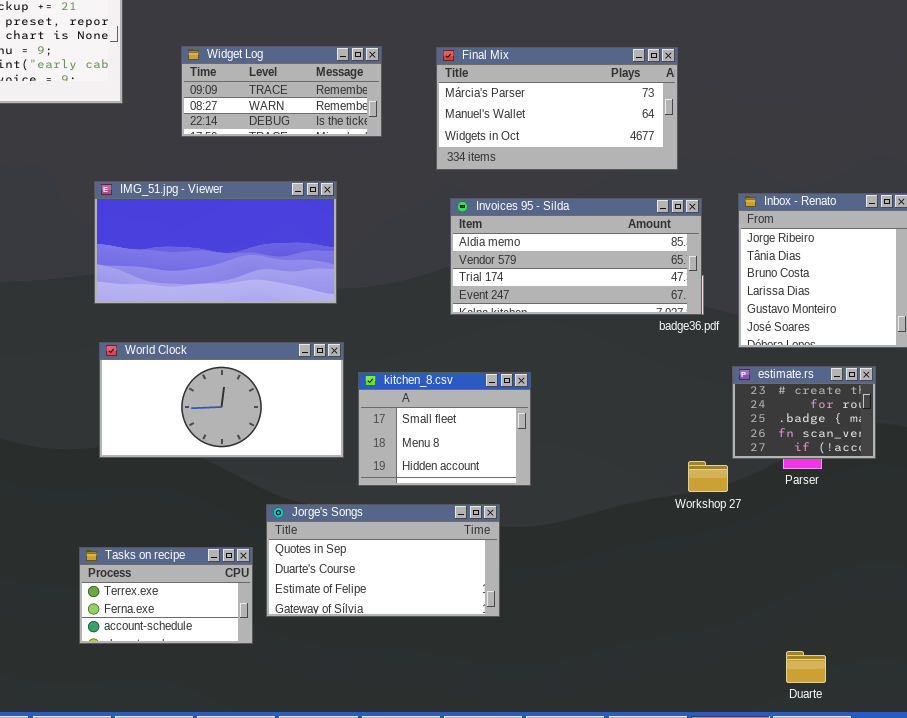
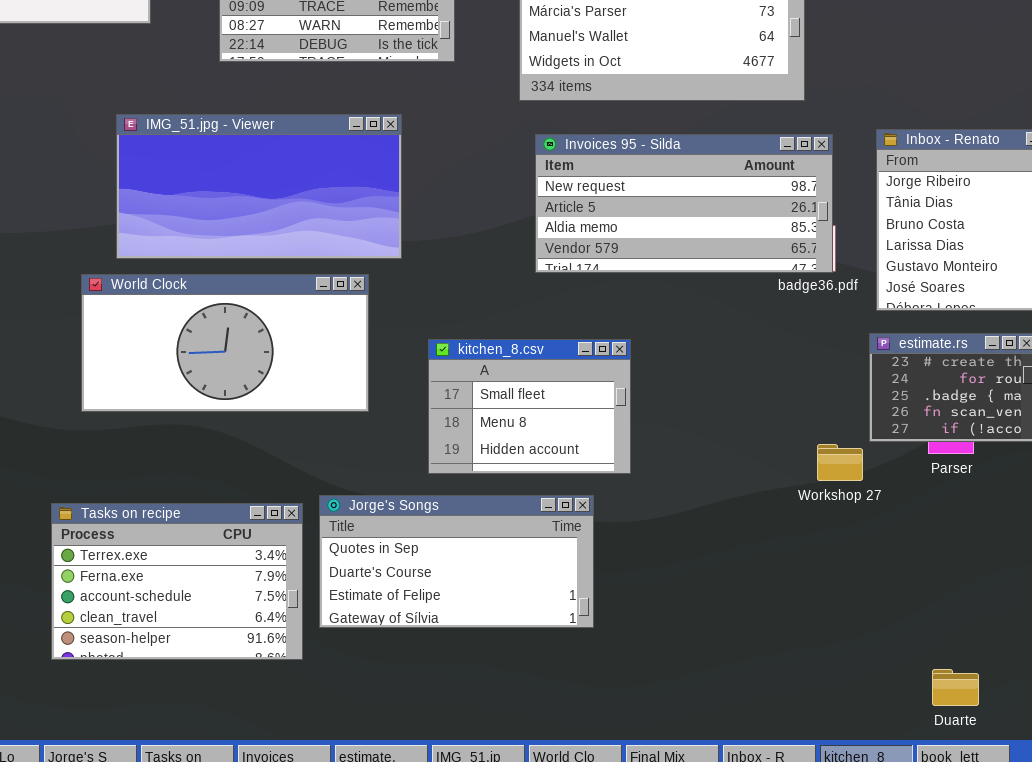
Invoices 95 - Silda: [450,198,702,315] -> [535,134,833,273], scrolled up 2 rows
World Clock: [99,342,344,458] -> [81,274,369,412], moved
Tasks on recipe: [79,547,253,644] -> [51,503,303,660], resized

